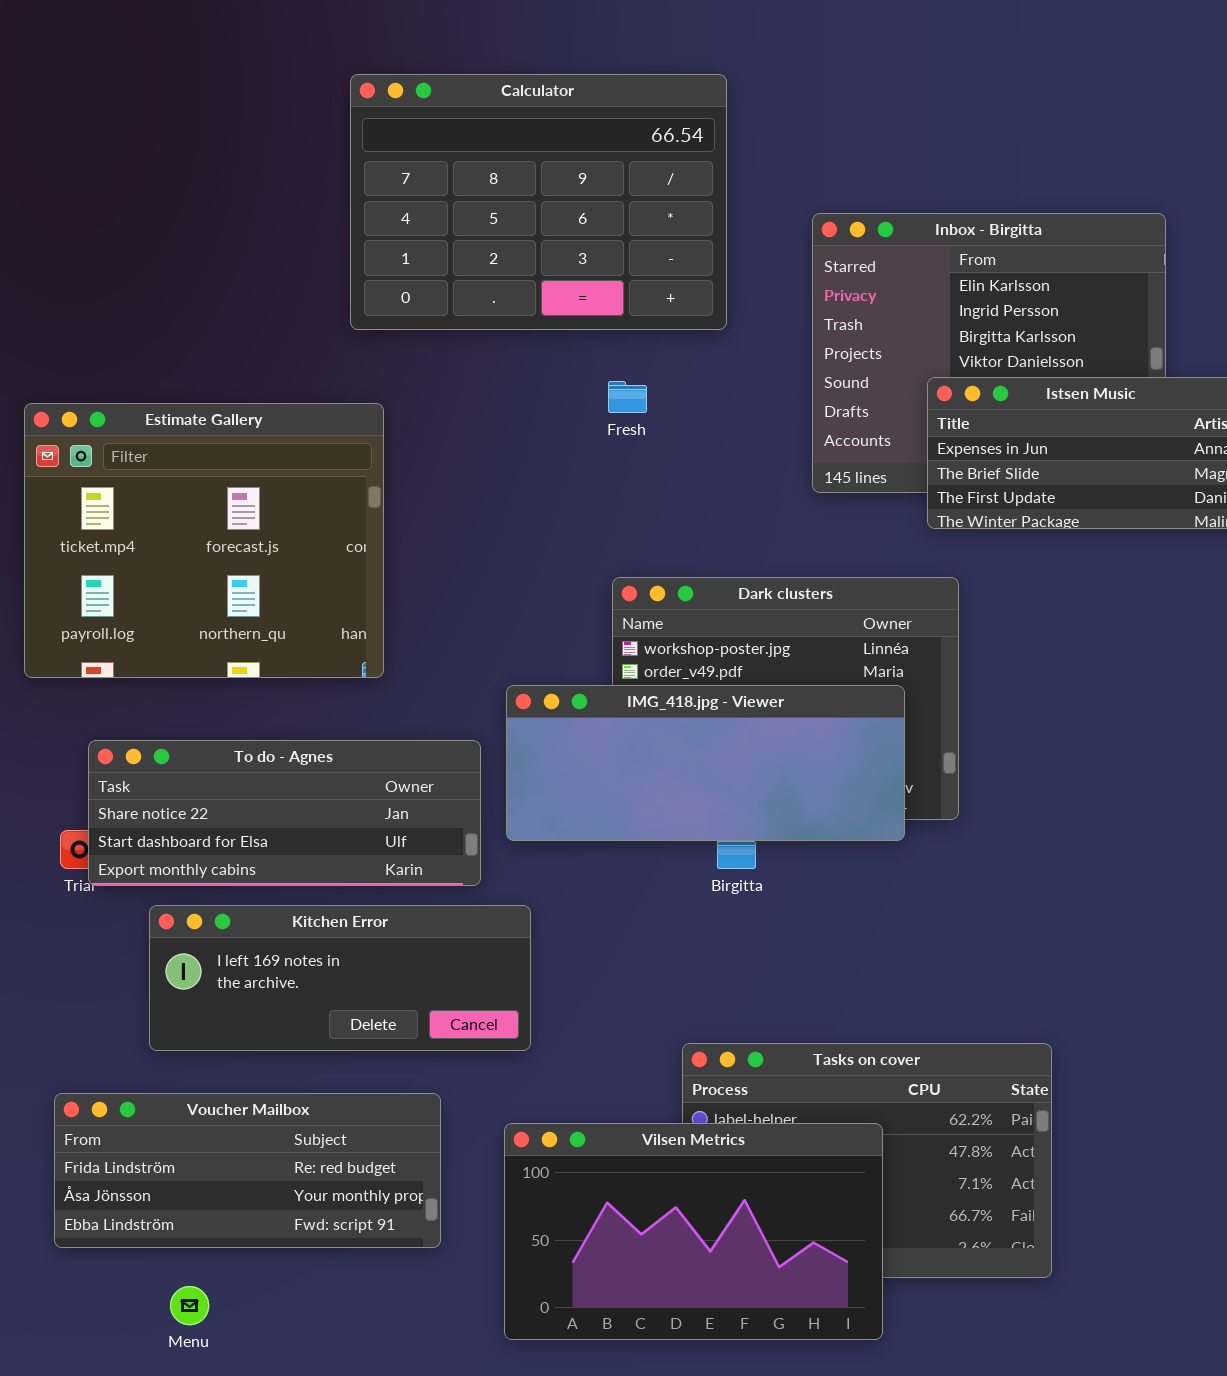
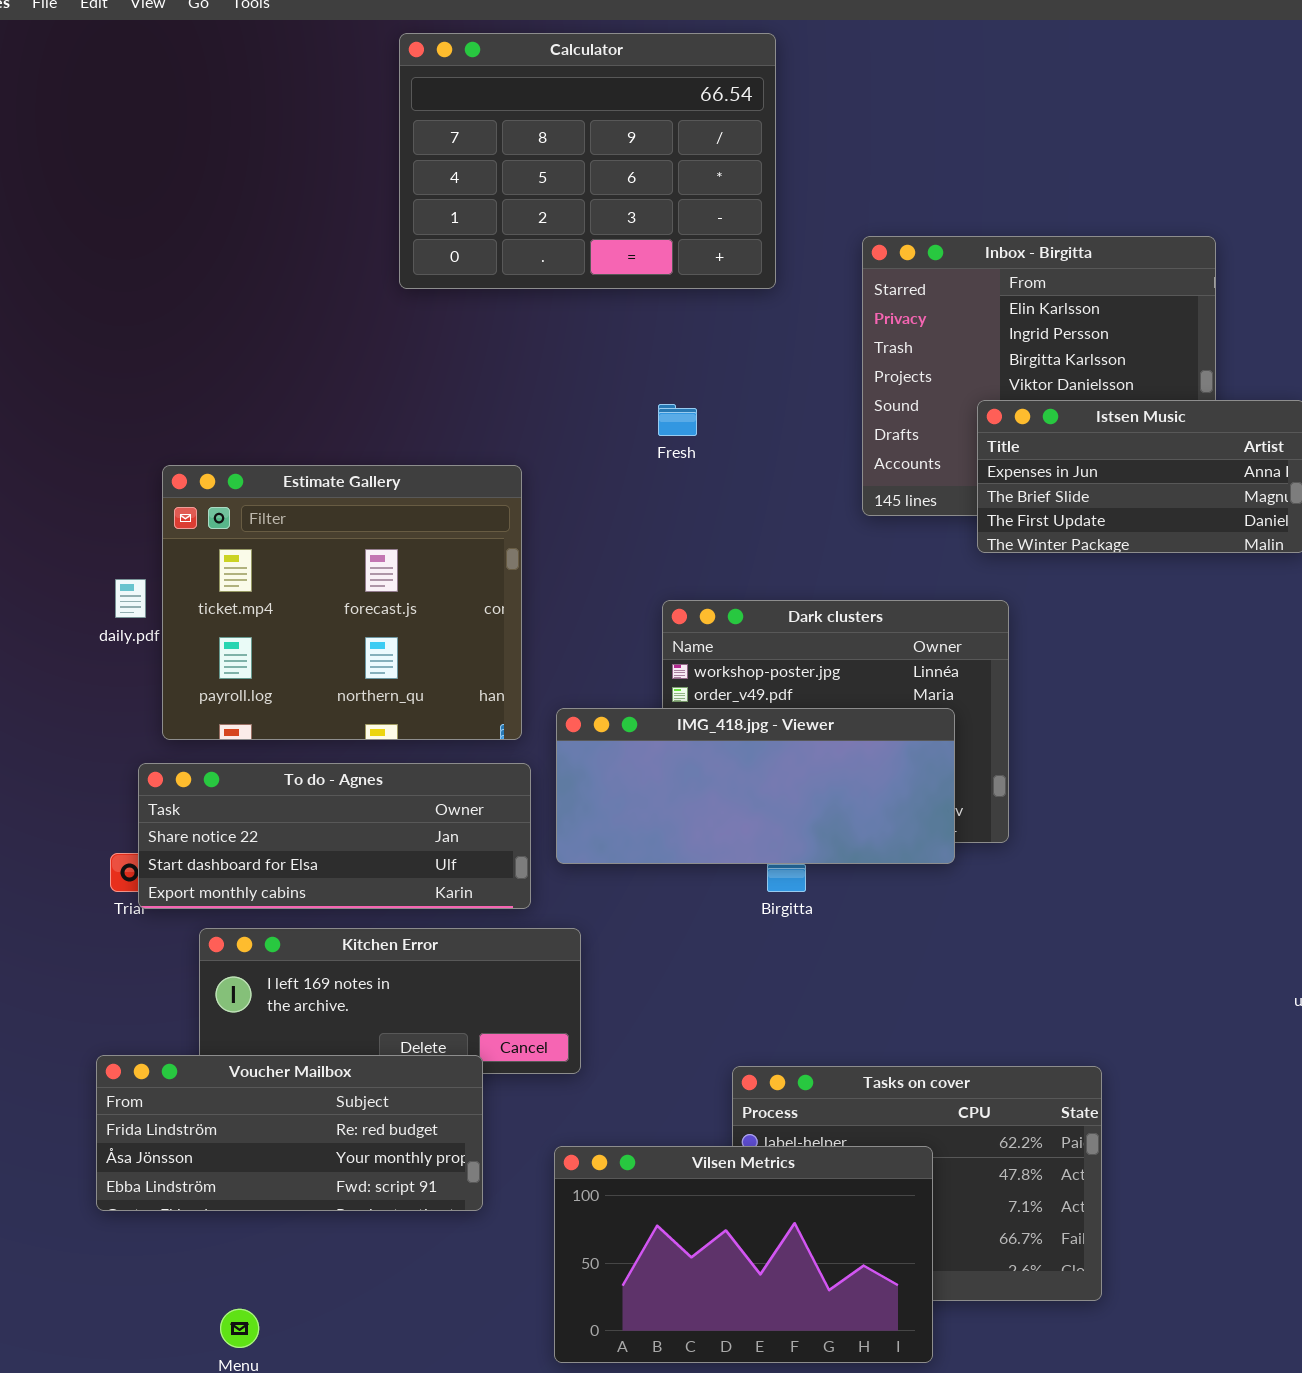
Calculator: [350,74,727,330] -> [399,33,776,289], moved
Estimate Gallery: [24,403,384,678] -> [162,465,522,740], moved
Voucher Mailbox: [54,1093,441,1248] -> [96,1055,483,1211], moved

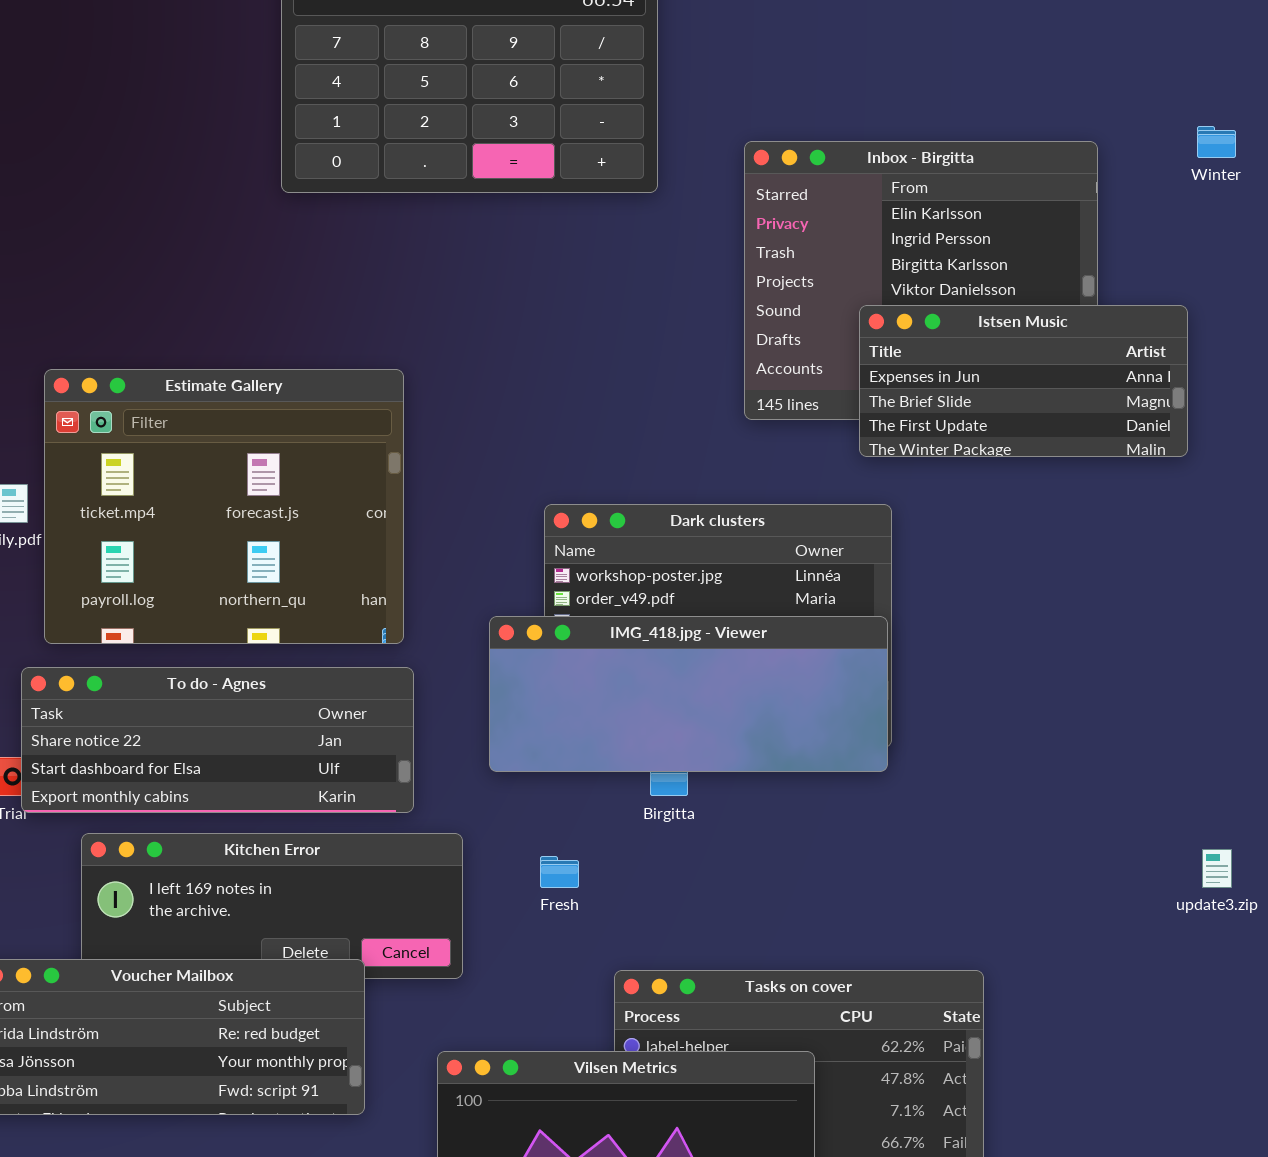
Fresh: [658,404,697,436] -> [540,856,579,888], moved
IMG_418.jpg - Viewer: [556,708,955,864] -> [489,616,888,772], moved

